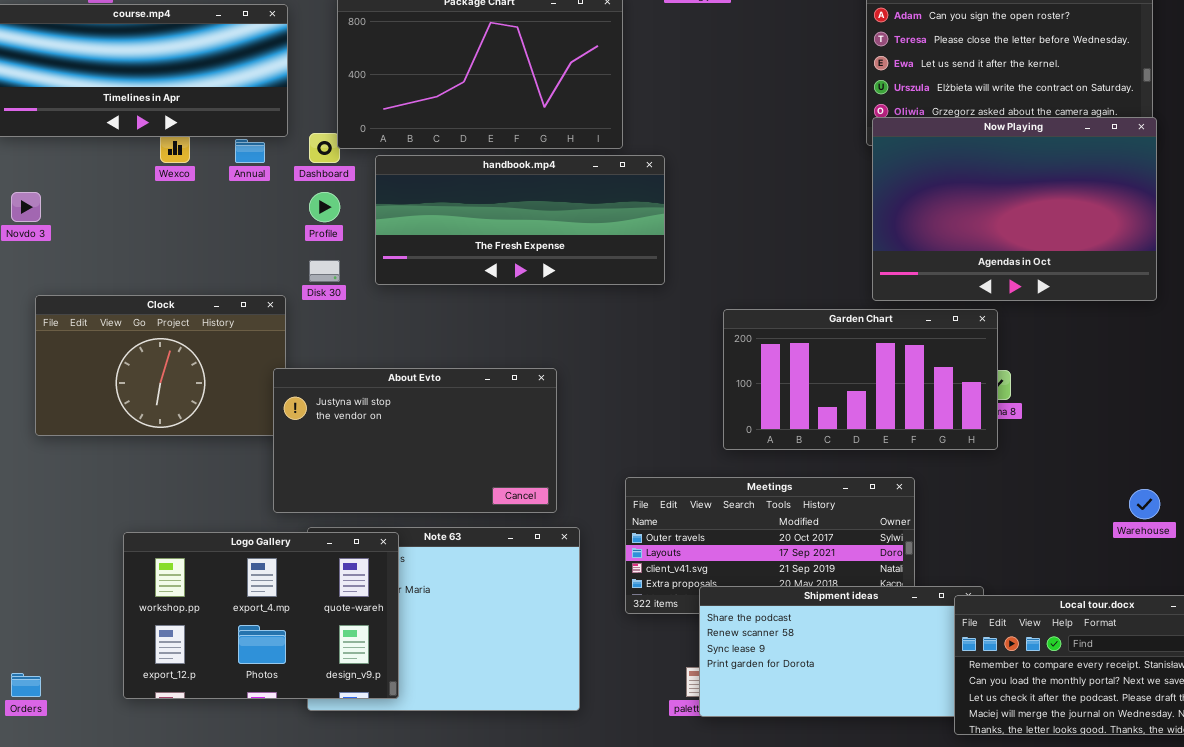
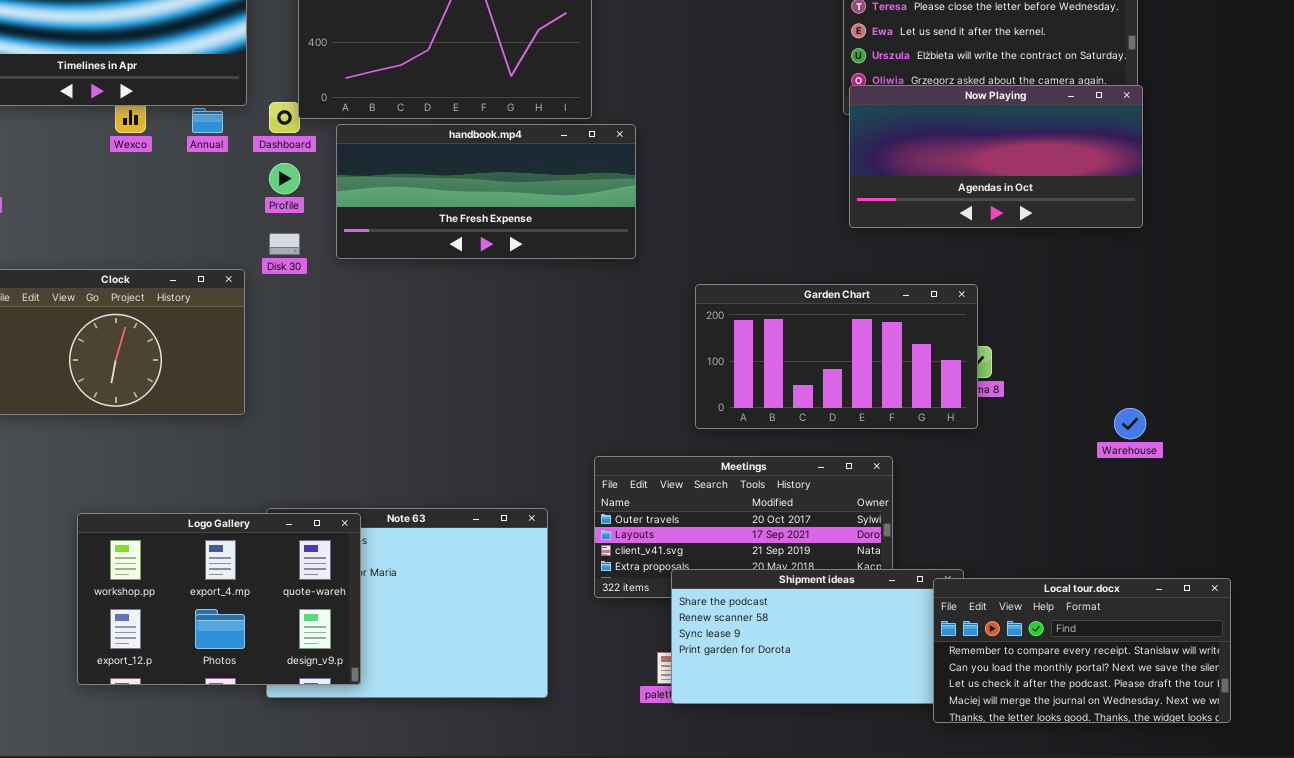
Now Playing: [872,117,1157,301] -> [849,85,1143,228], resized
About Evto: [273,368,557,513] -> none, closed
Warehouse: [1129,489,1160,519] -> [1114,408,1146,439], moved

